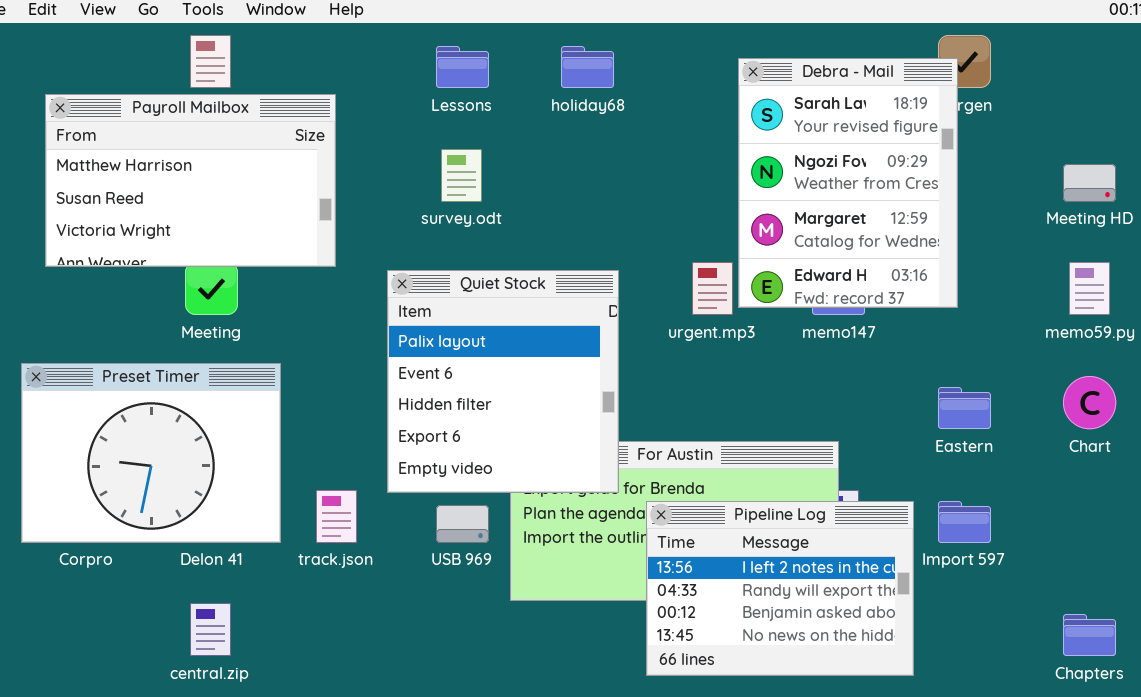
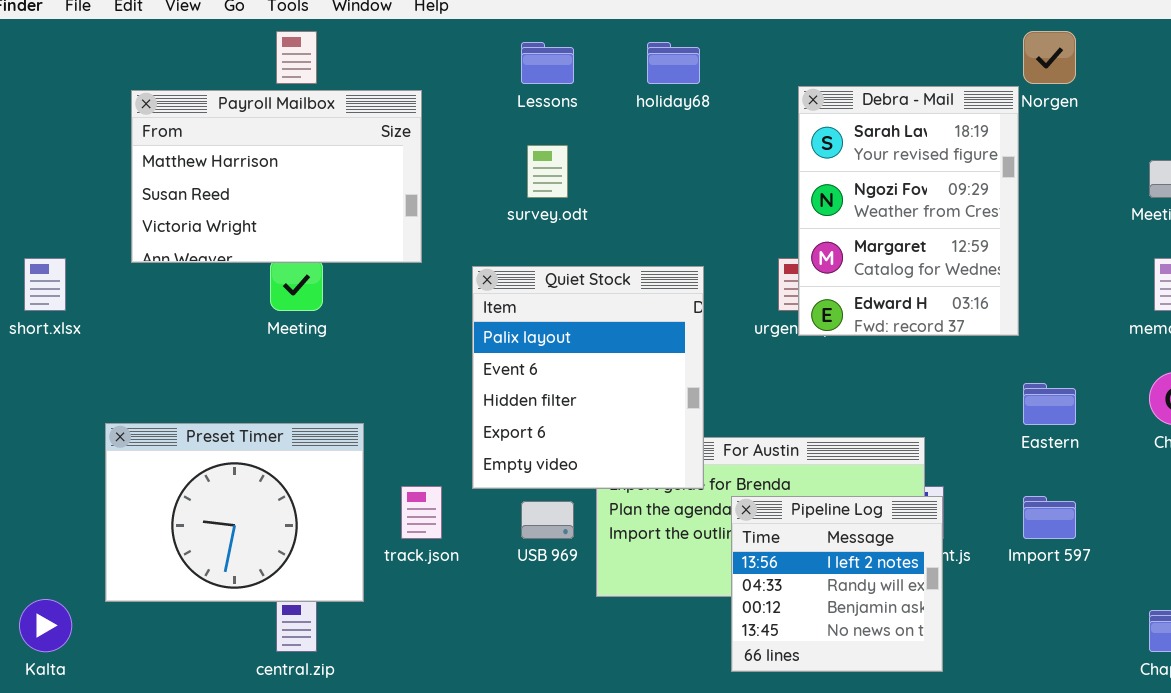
Debra - Mail: [738,58,958,308] -> [798,86,1019,336], moved
Preset Timer: [21,363,281,543] -> [105,423,364,602], moved
Pipeline Log: [646,501,914,676] -> [731,496,943,672], resized

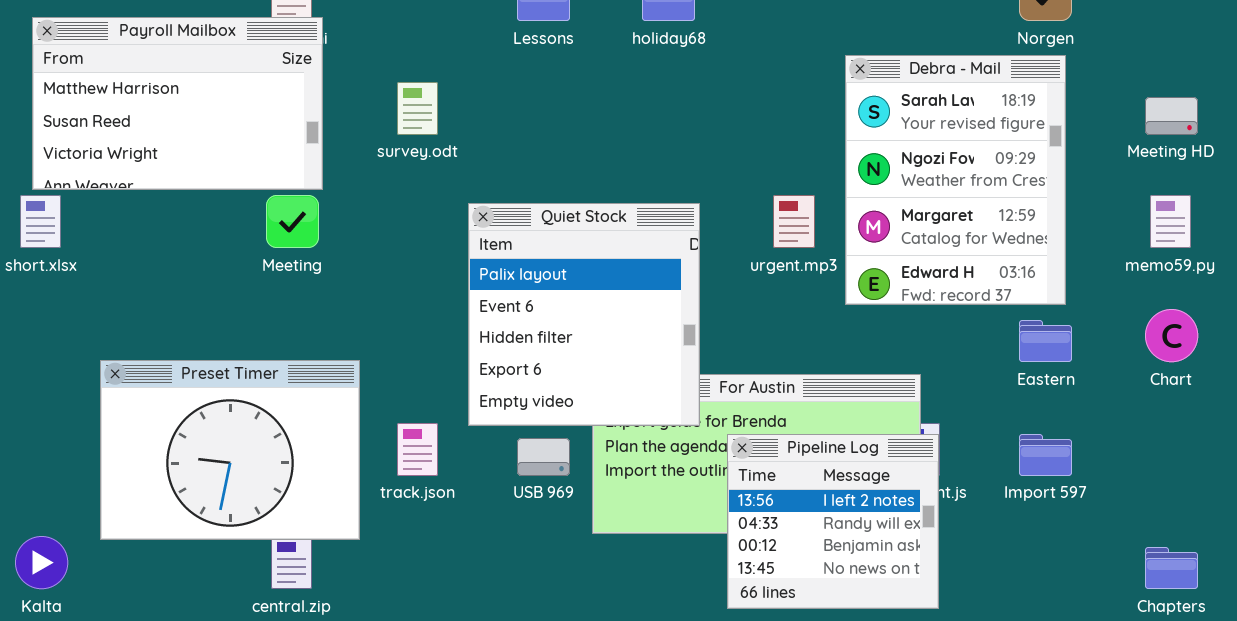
Debra - Mail: [798,86,1019,336] -> [845,55,1066,305], moved
Payroll Mailbox: [131,90,422,263] -> [32,17,323,190], moved
survey.odt: [527,145,568,198] -> [397,82,438,135], moved

